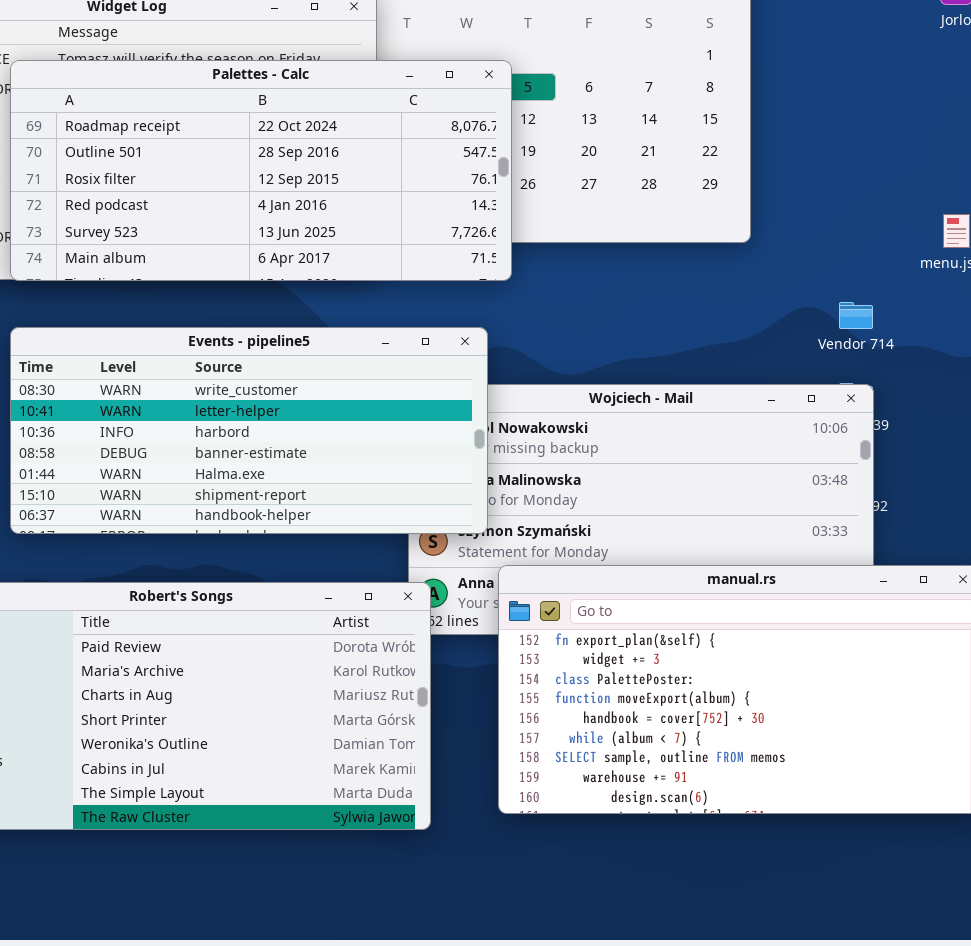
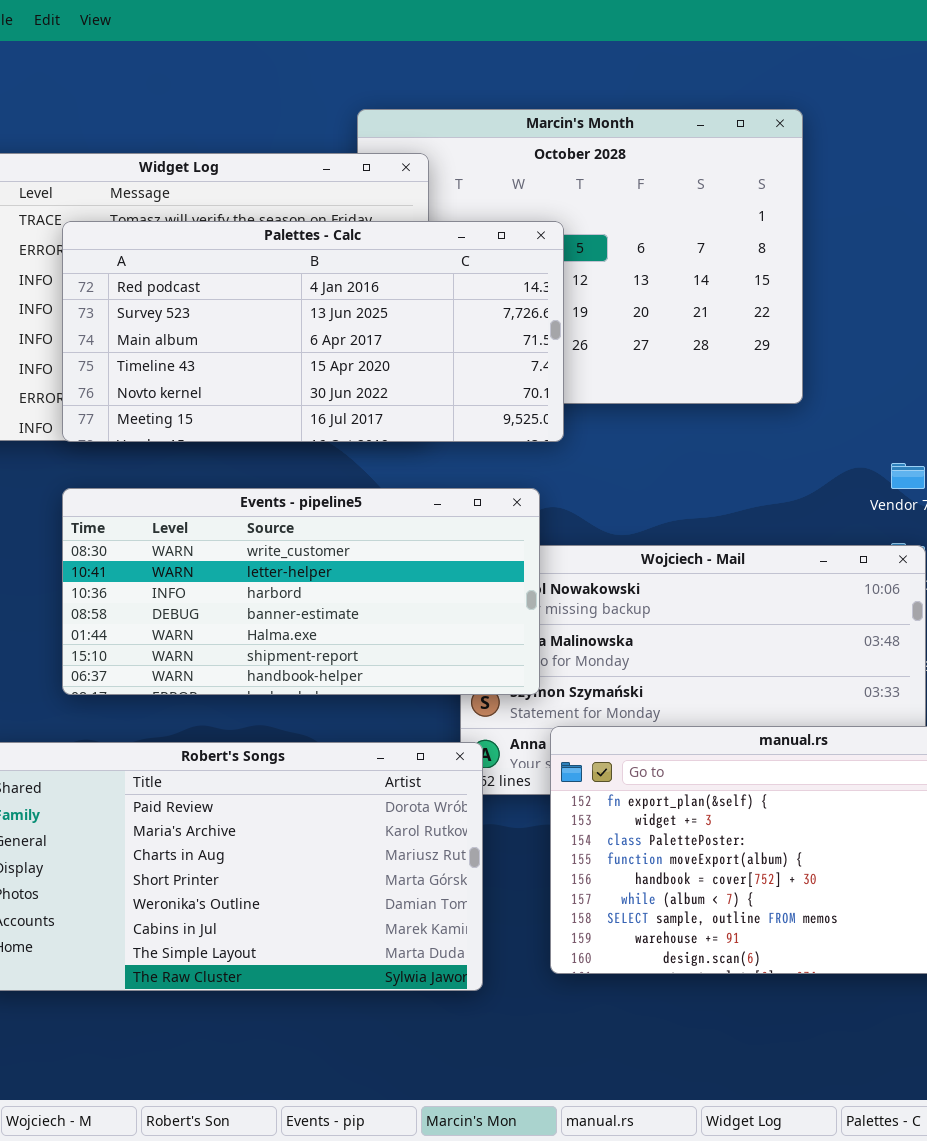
Palettes - Calc: [10,60,512,281] -> [62,221,564,442], scrolled down 3 rows

